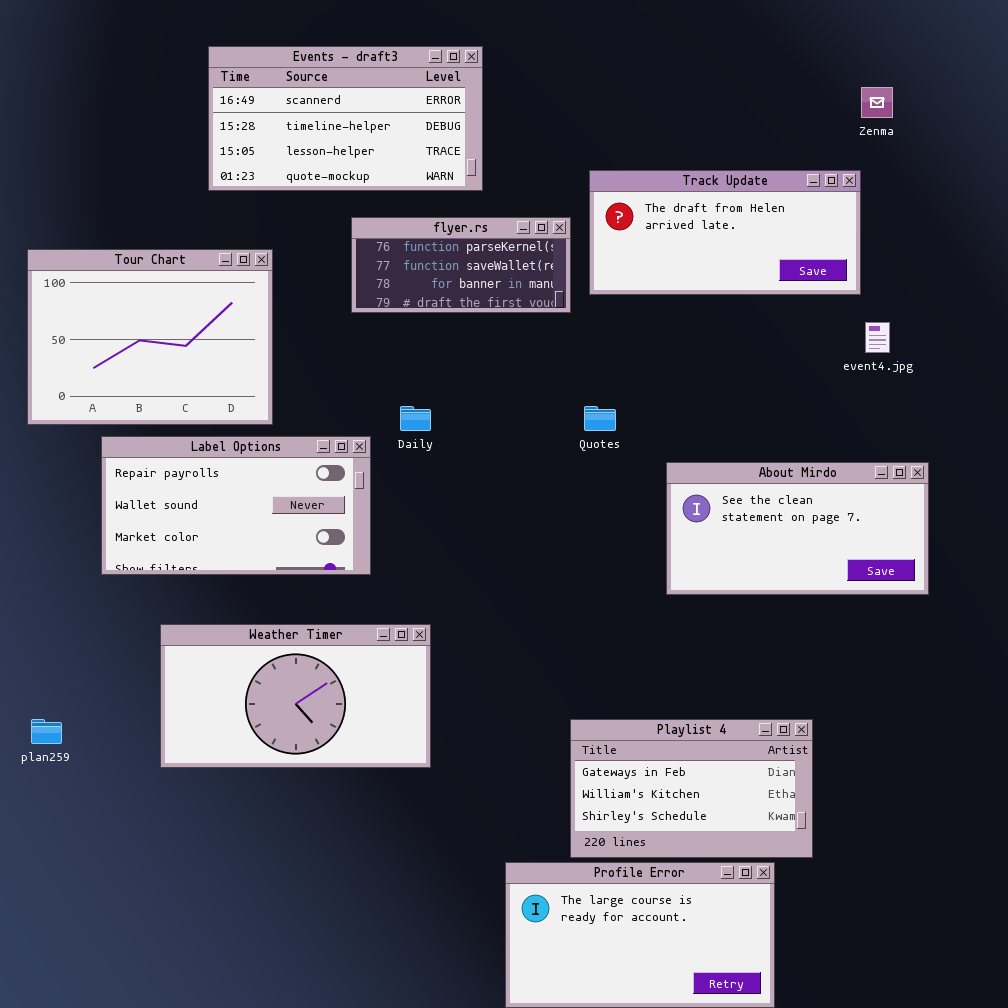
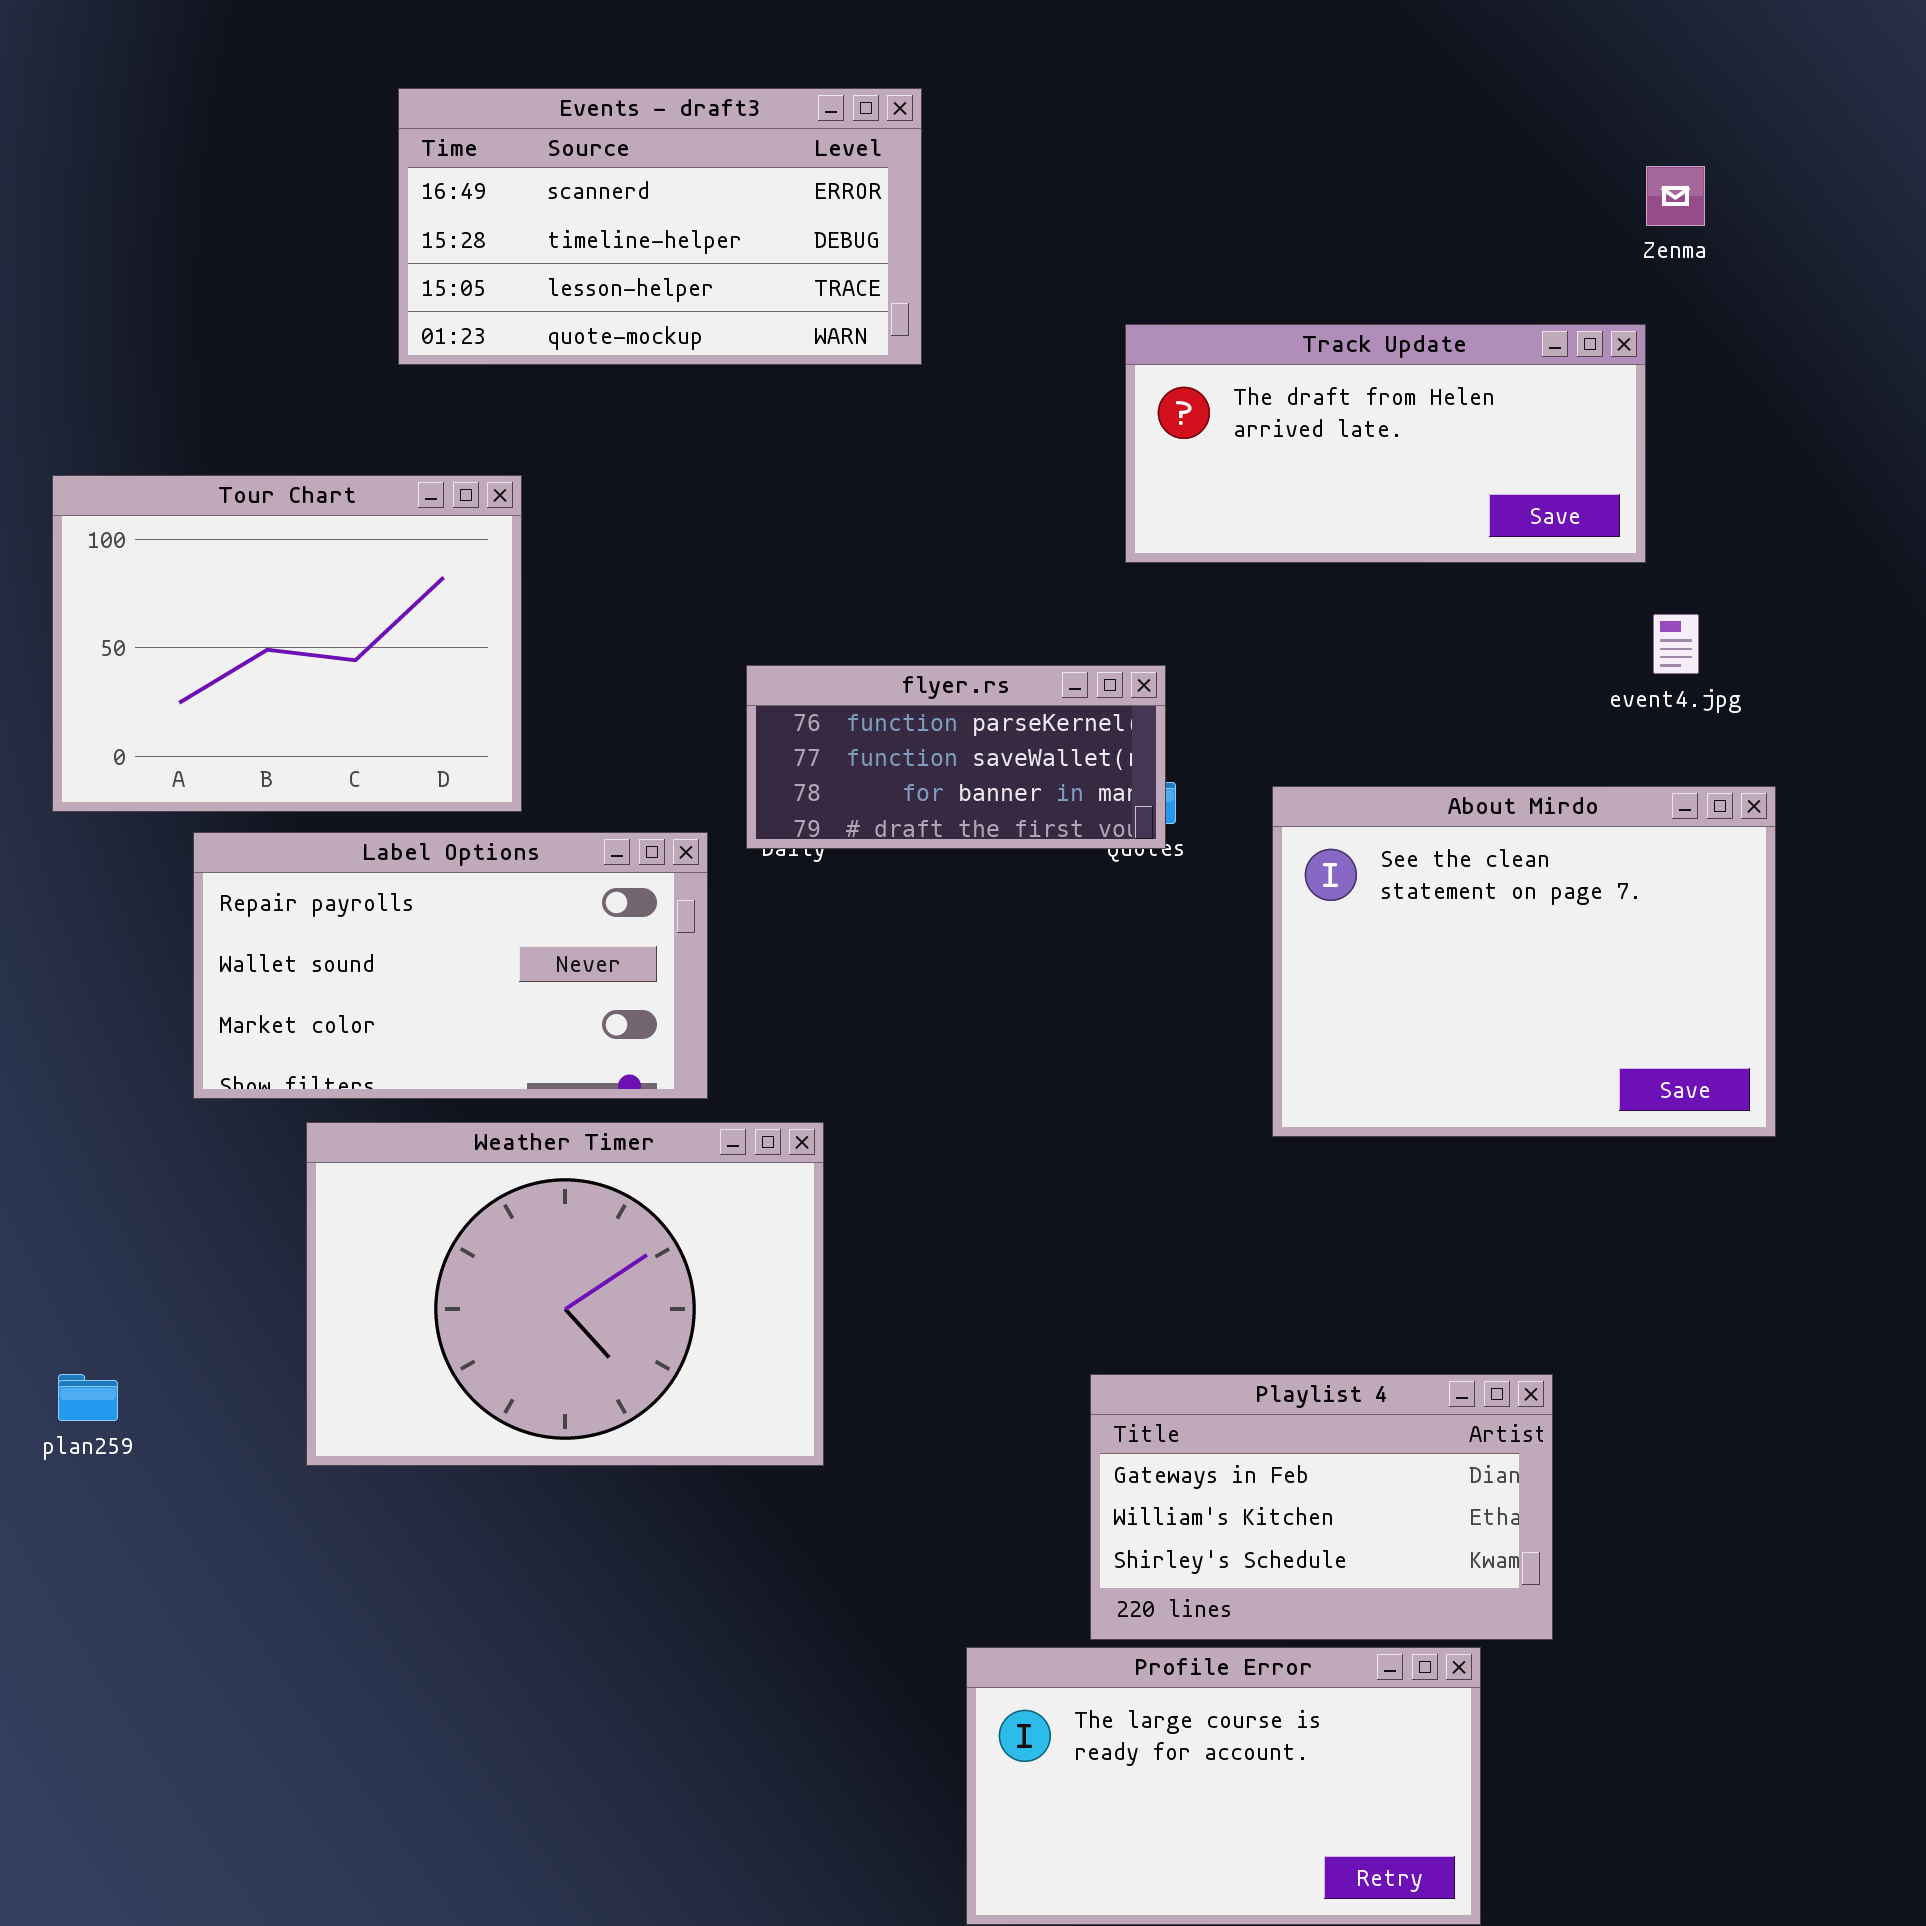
flyer.rs: [351,217,571,313] -> [746,665,1166,849], moved
About Mirdo: [666,462,929,595] -> [1272,786,1776,1137], resized
Weather Timer: [160,624,431,768] -> [306,1122,824,1466], resized

